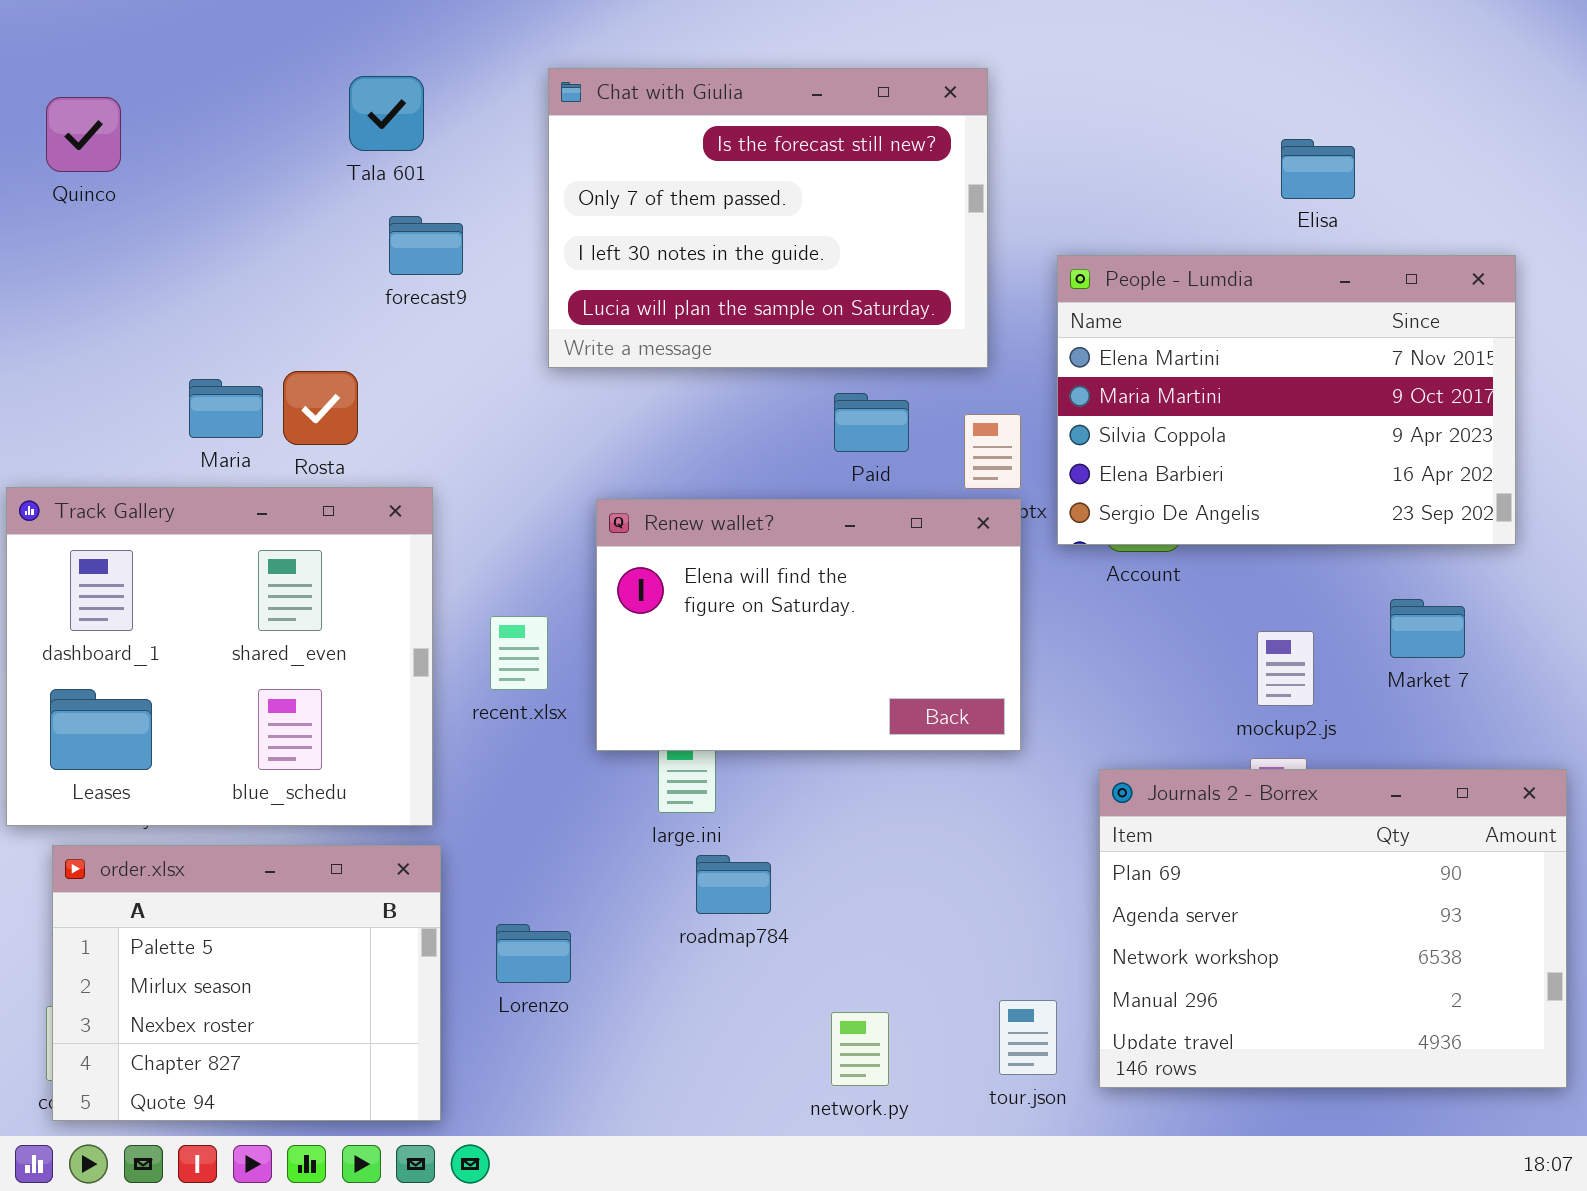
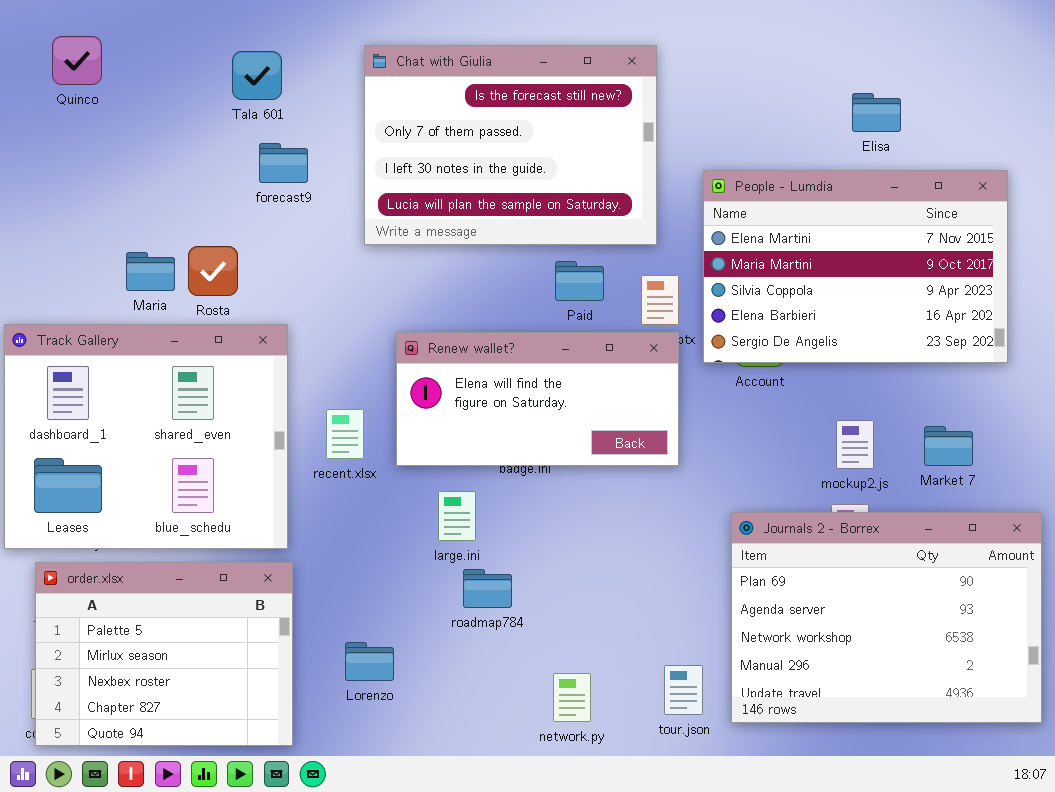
Quinco: [46,97,121,172] -> [52,36,102,85], moved
Renew wallet?: [596,499,1021,751] -> [396,332,679,466], resized
Market 7: [1390,599,1465,658] -> [924,426,973,466], moved
Lorenzo: [496,924,571,983] -> [345,642,394,681], moved

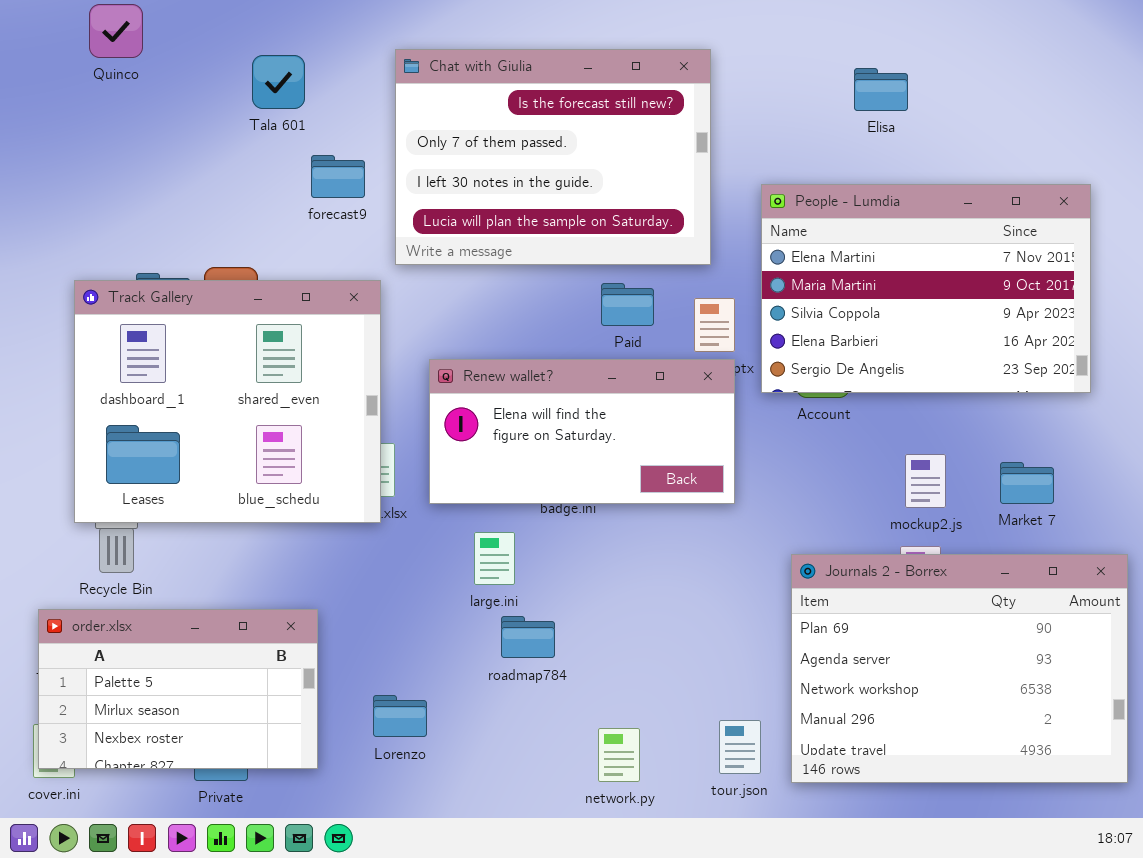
Quinco: [52,36,102,85] -> [89,4,143,58], moved
Elisa: [852,93,901,132] -> [854,68,908,111], moved
forecast9: [259,143,308,183] -> [311,155,365,198], moved
Track Gallery: [4,324,288,549] -> [74,280,381,523], moved
order.xlsx: [35,562,293,746] -> [38,609,318,769], resized

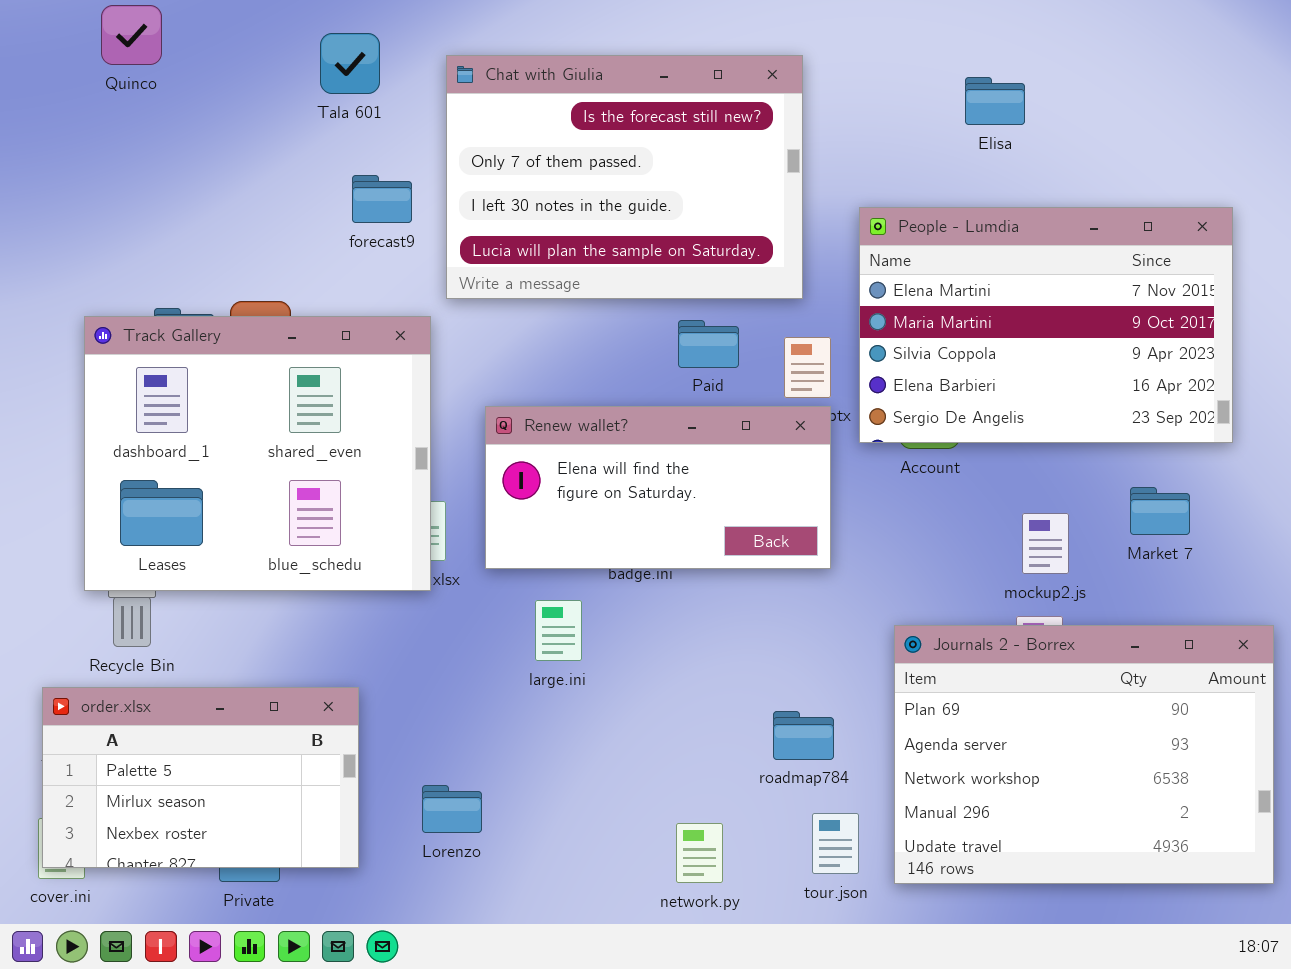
Tala 601: [252,55,305,109] -> [320,33,380,94], moved
Market 7: [1000,462,1054,504] -> [1130,487,1190,535], moved
roadmap784: [501,616,555,658] -> [773,711,834,760], moved

